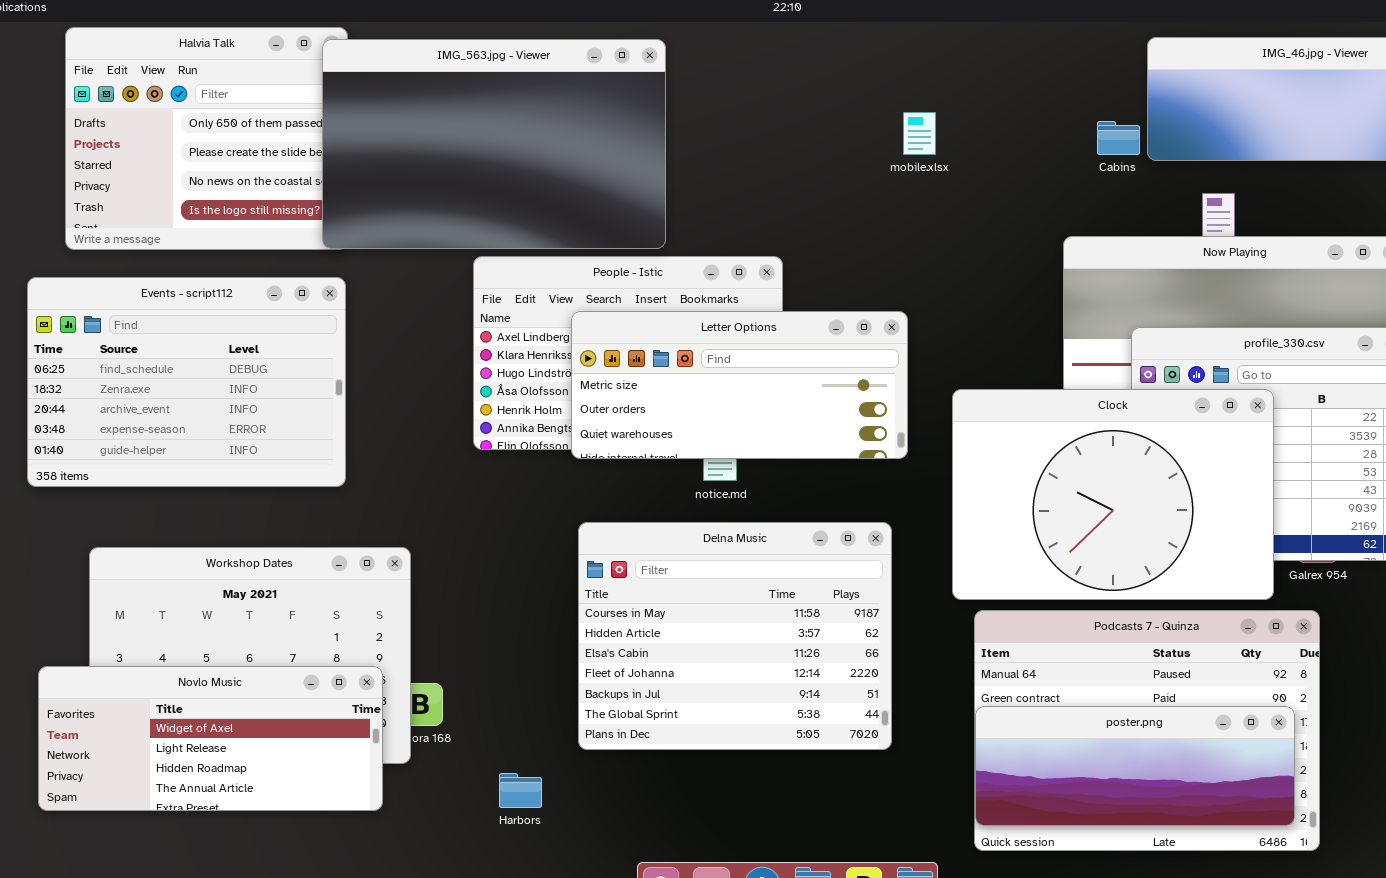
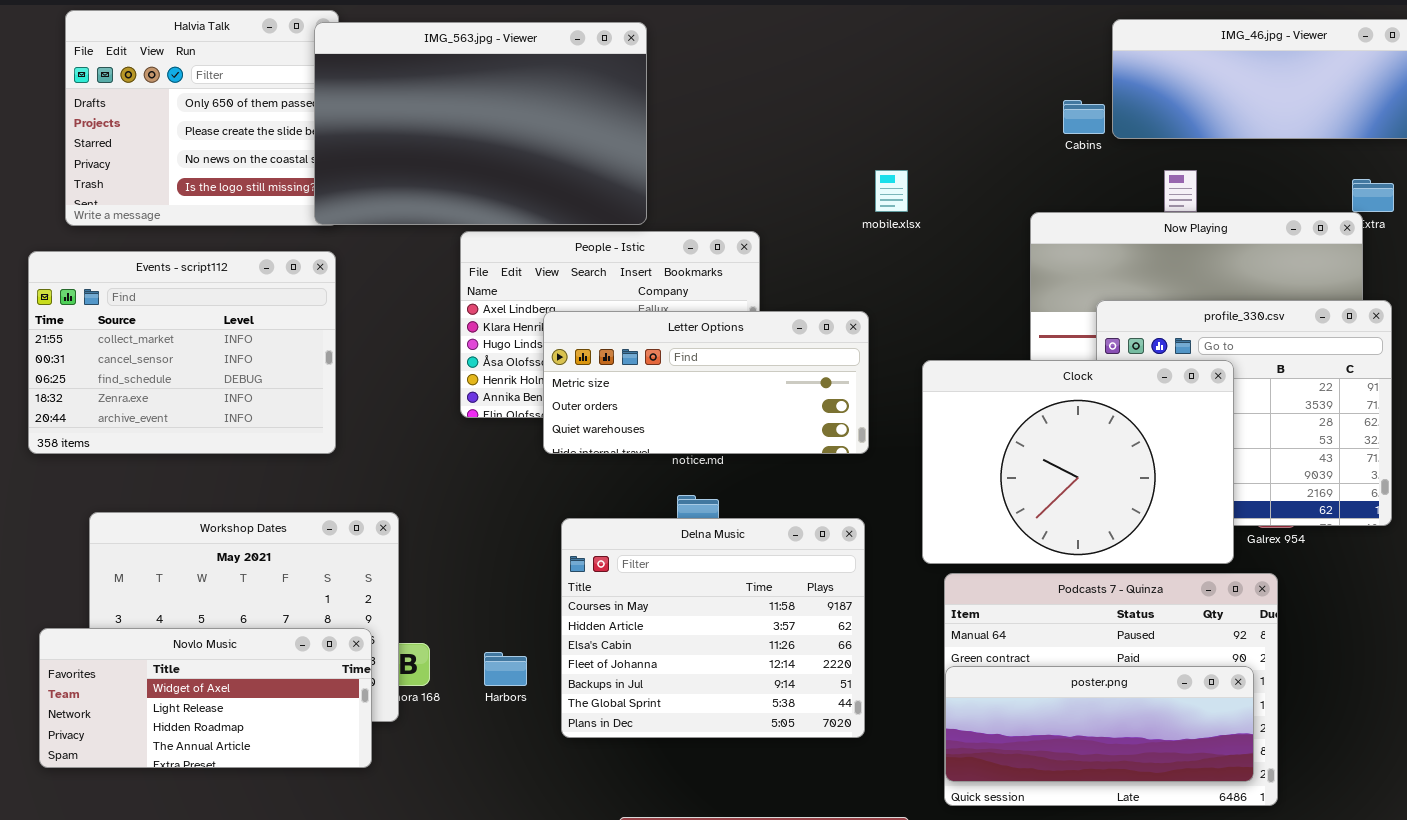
mobile.xlsx: [903,112,936,155] -> [875,170,908,212], moved
Events - script112: [27,277,346,487] -> [28,251,336,454], scrolled up 2 rows
Letter Options: [571,311,908,459] -> [543,311,869,454], moved
Delna Music: [578,522,892,750] -> [561,518,865,738], moved
Harbors: [499,773,542,808] -> [484,652,527,686], moved

